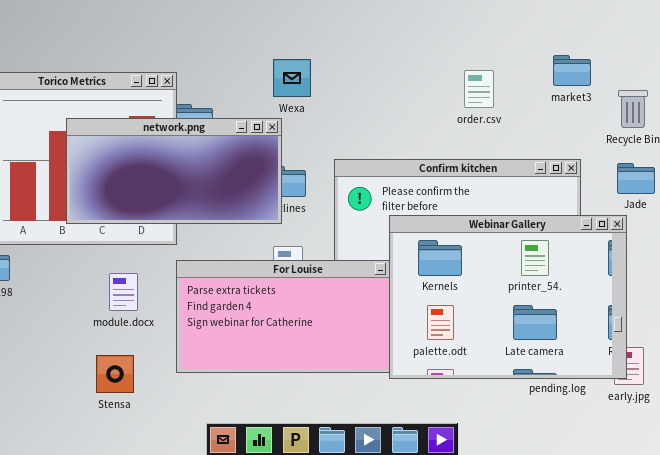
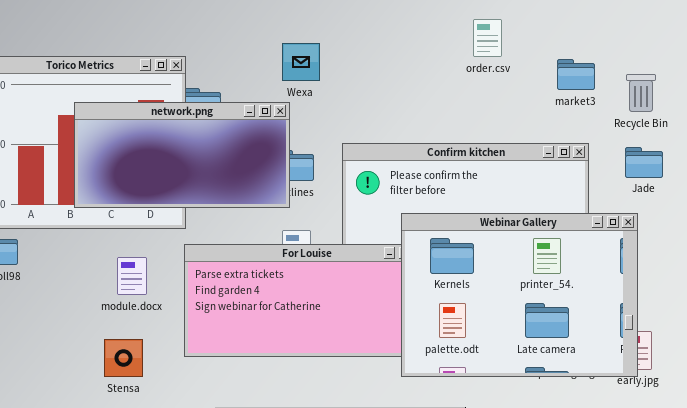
market3: [553,55,591,86] -> [557,59,595,90], moved
order.csv: [464,70,494,108] -> [473,19,502,57], moved
Webinar Gallery: [389,215,627,379] -> [401,213,638,377], moved

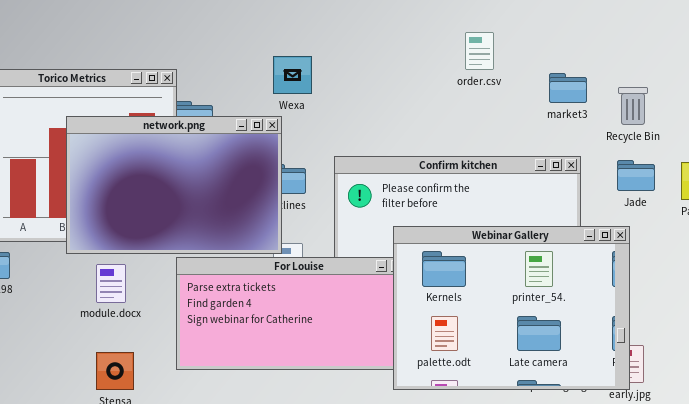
network.png: [74,102,290,208] -> [66,116,282,254], resized
module.docx: [117,257,147,295] -> [96,264,126,303], moved

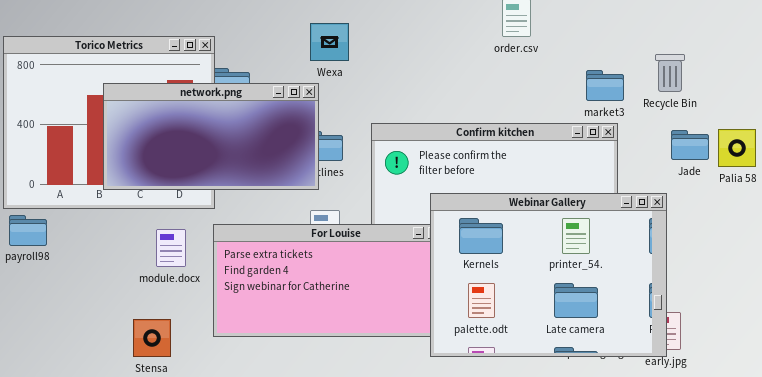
market3: [549,73,587,103] -> [586,70,624,101], moved
network.png: [66,116,282,254] -> [103,83,319,190], resized
Jade: [617,160,655,191] -> [671,130,709,160], moved
module.docx: [96,264,126,303] -> [156,229,186,267], moved

